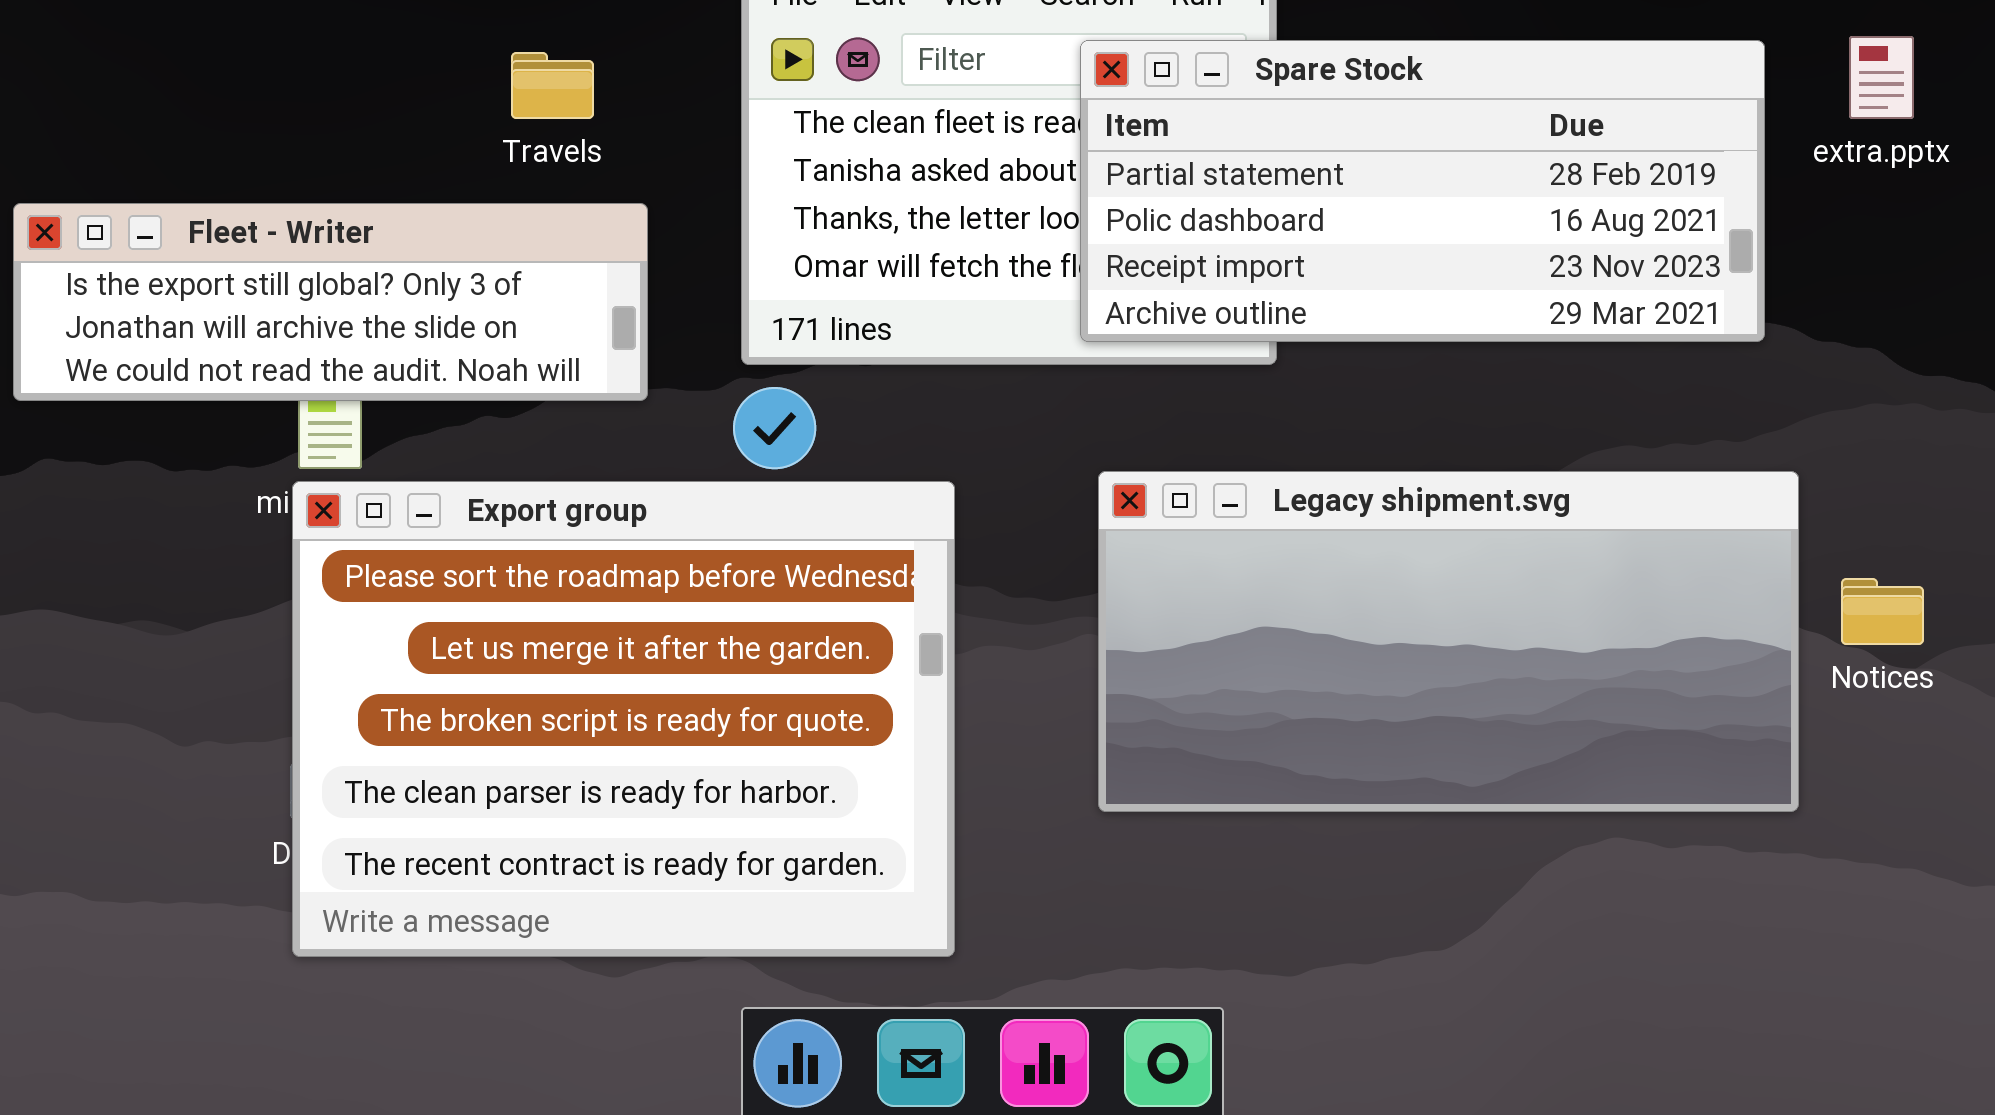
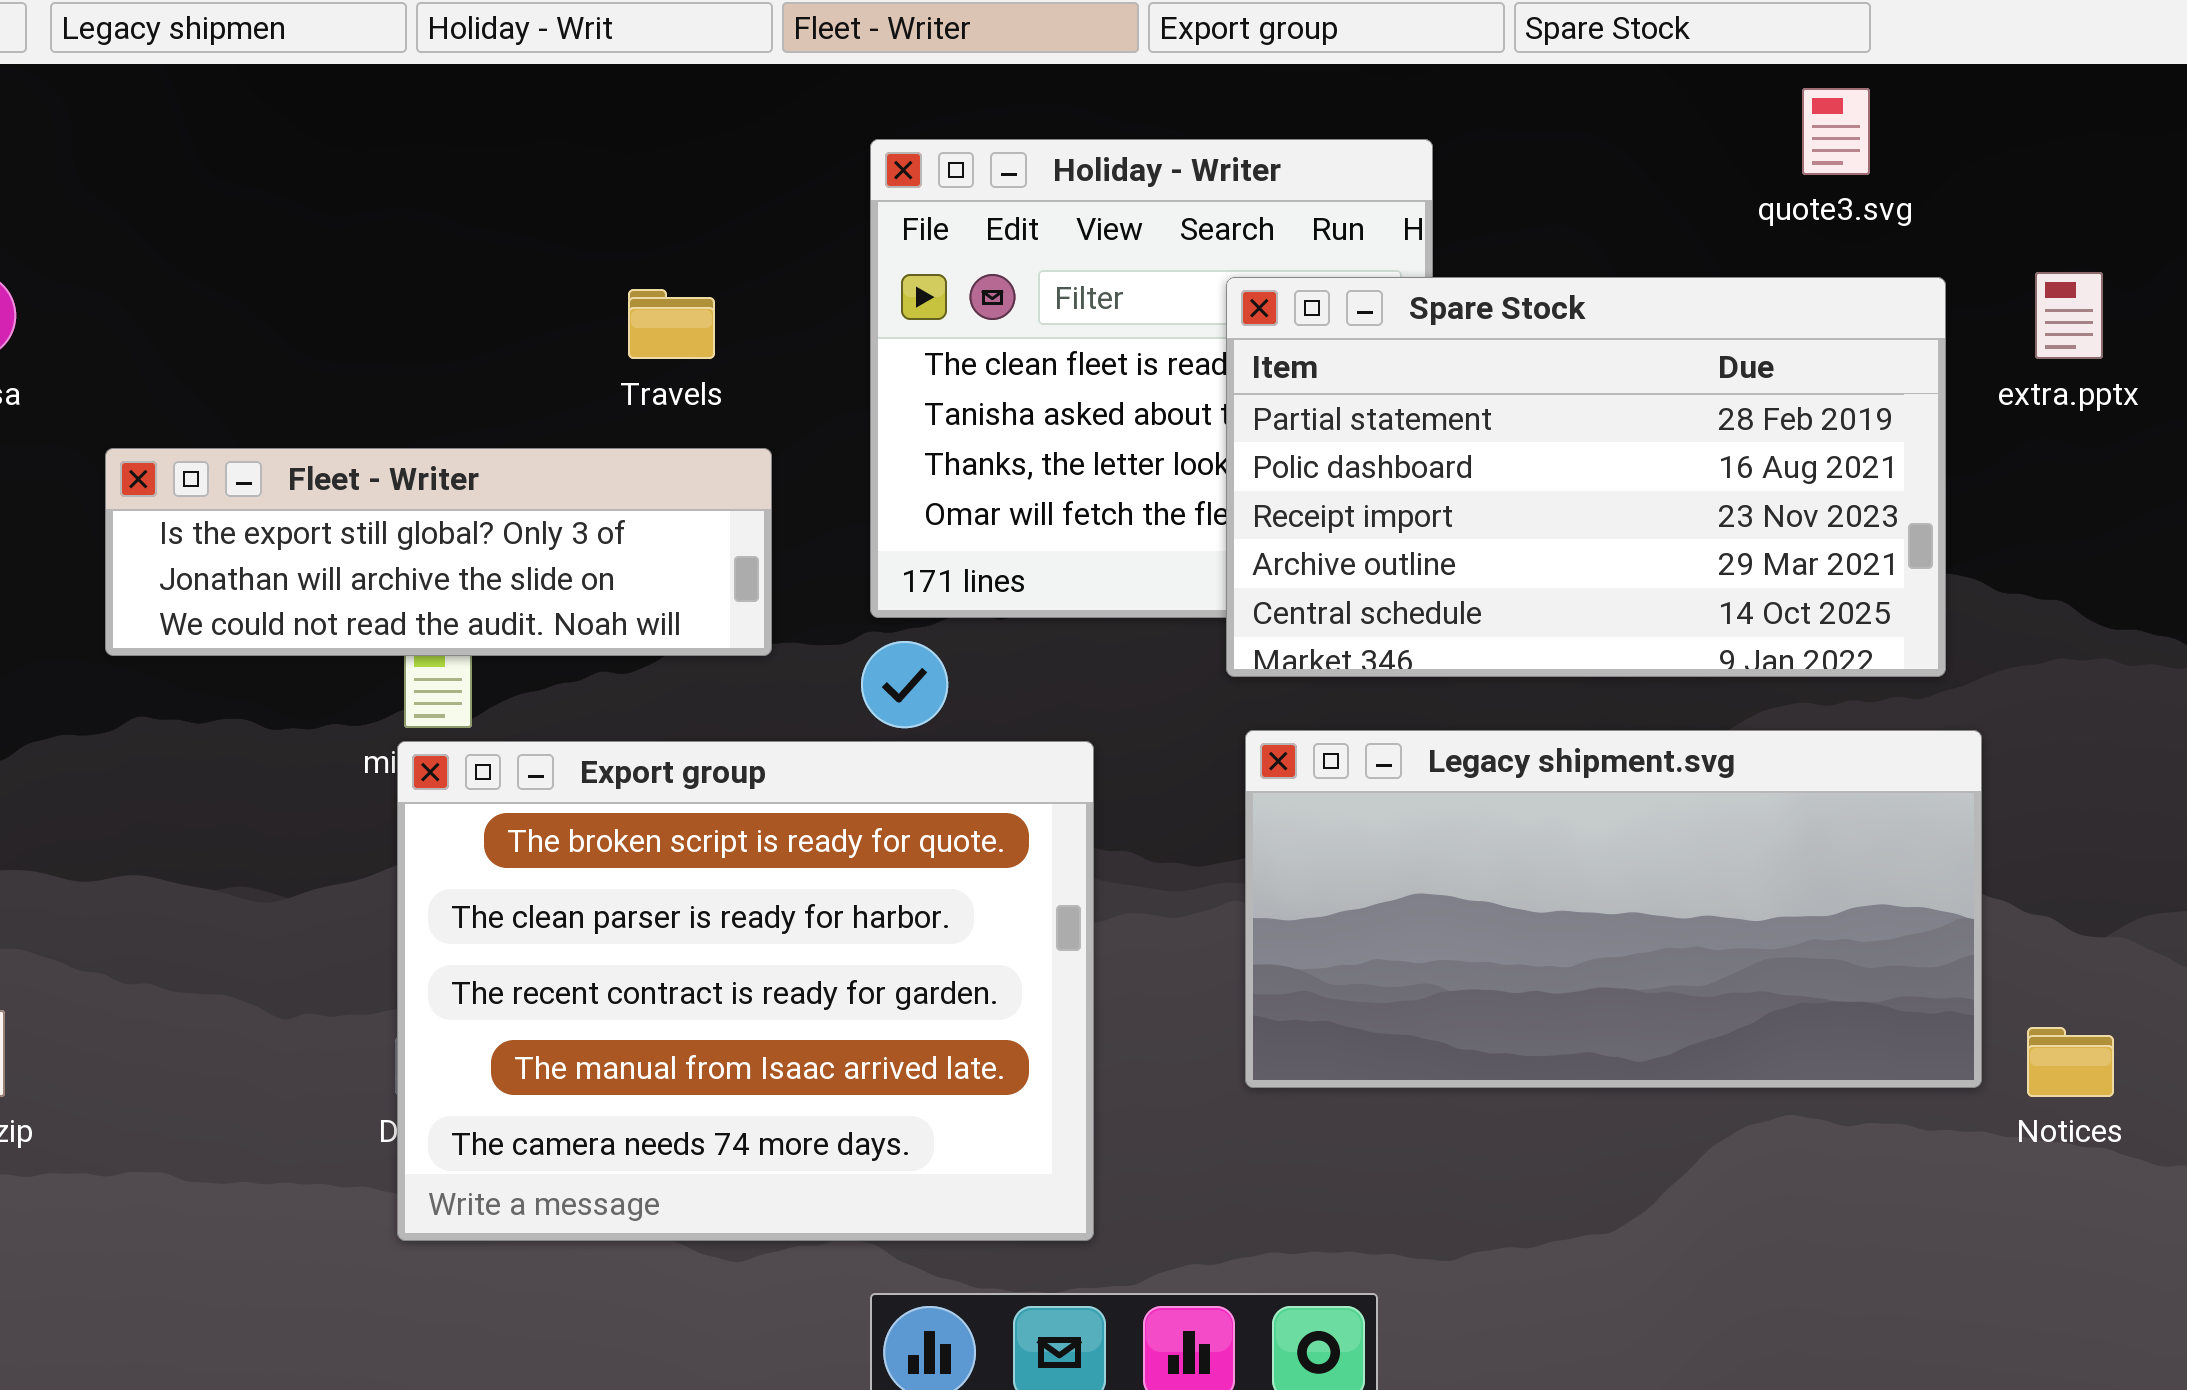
Spare Stock: [1080,40,1765,342] -> [1226,277,1946,677], resized
Export group: [292,481,955,957] -> [397,741,1094,1241], scrolled down 2 rows
Notices: [1841,578,1924,645] -> [2027,1027,2114,1097], moved

